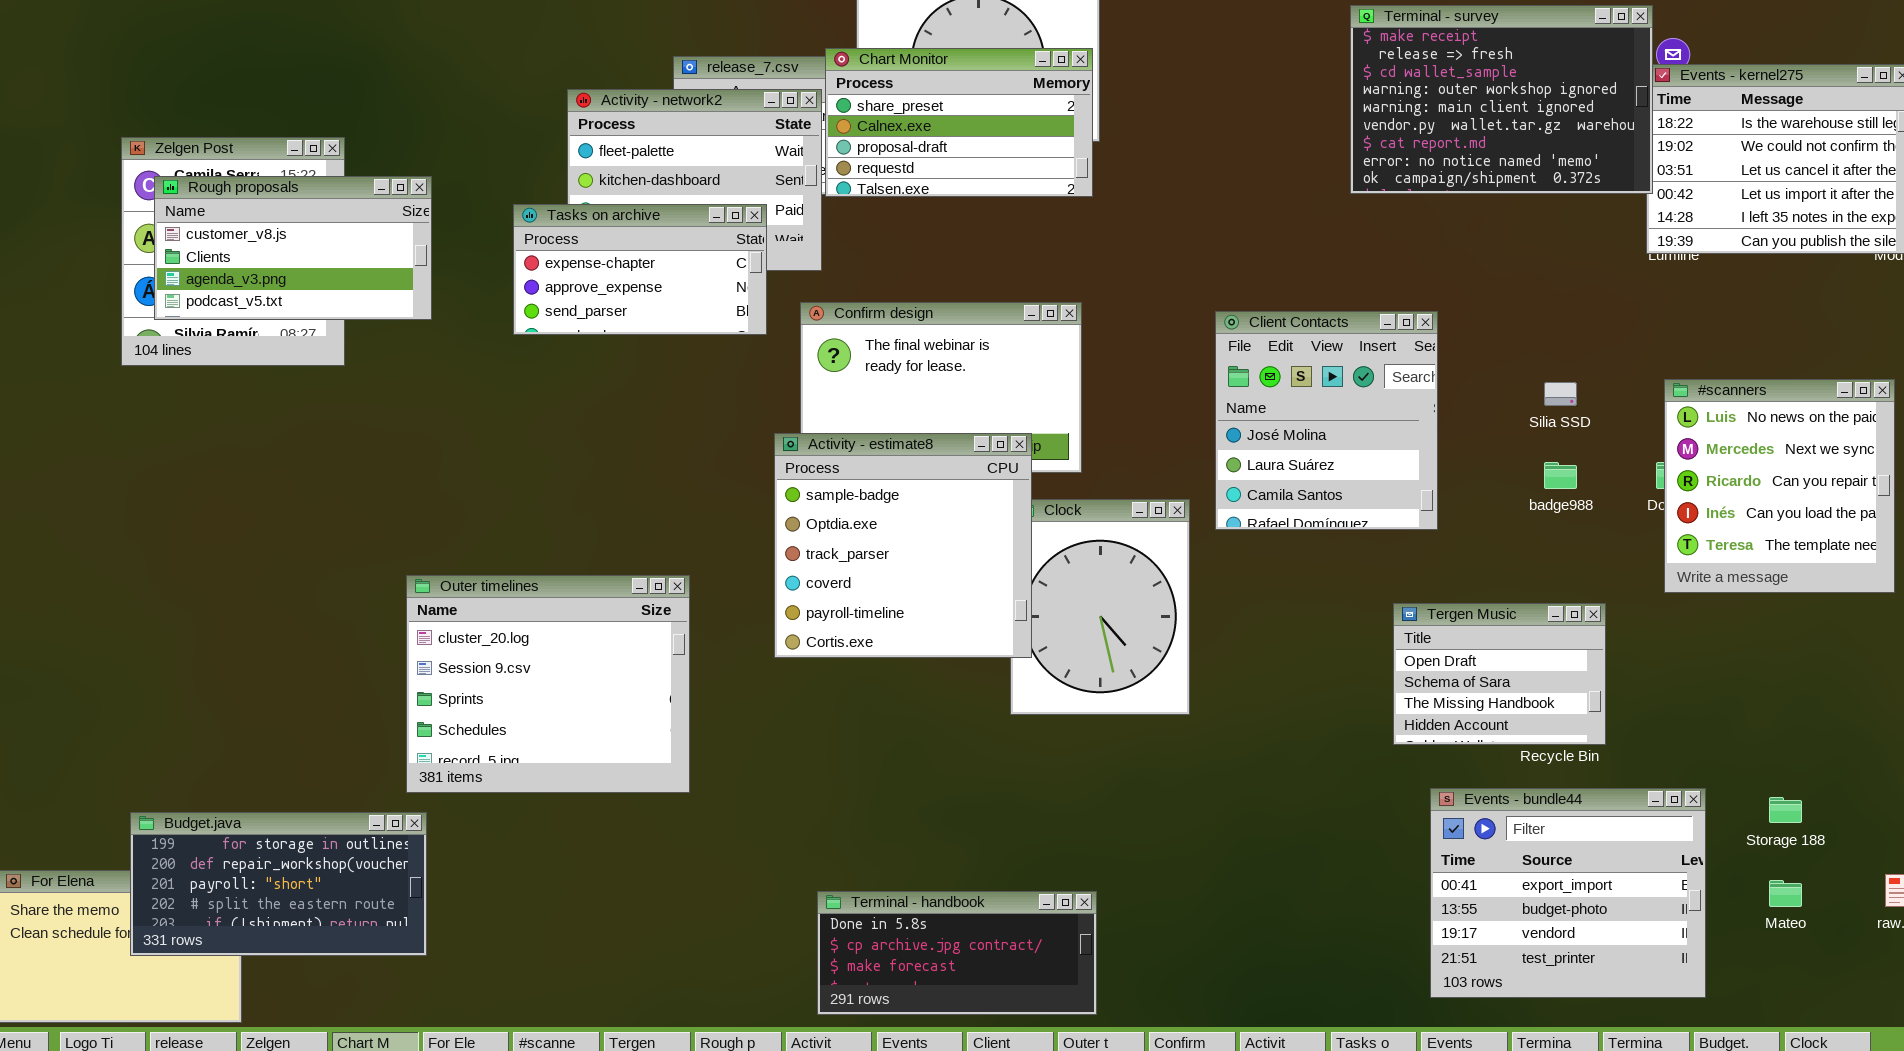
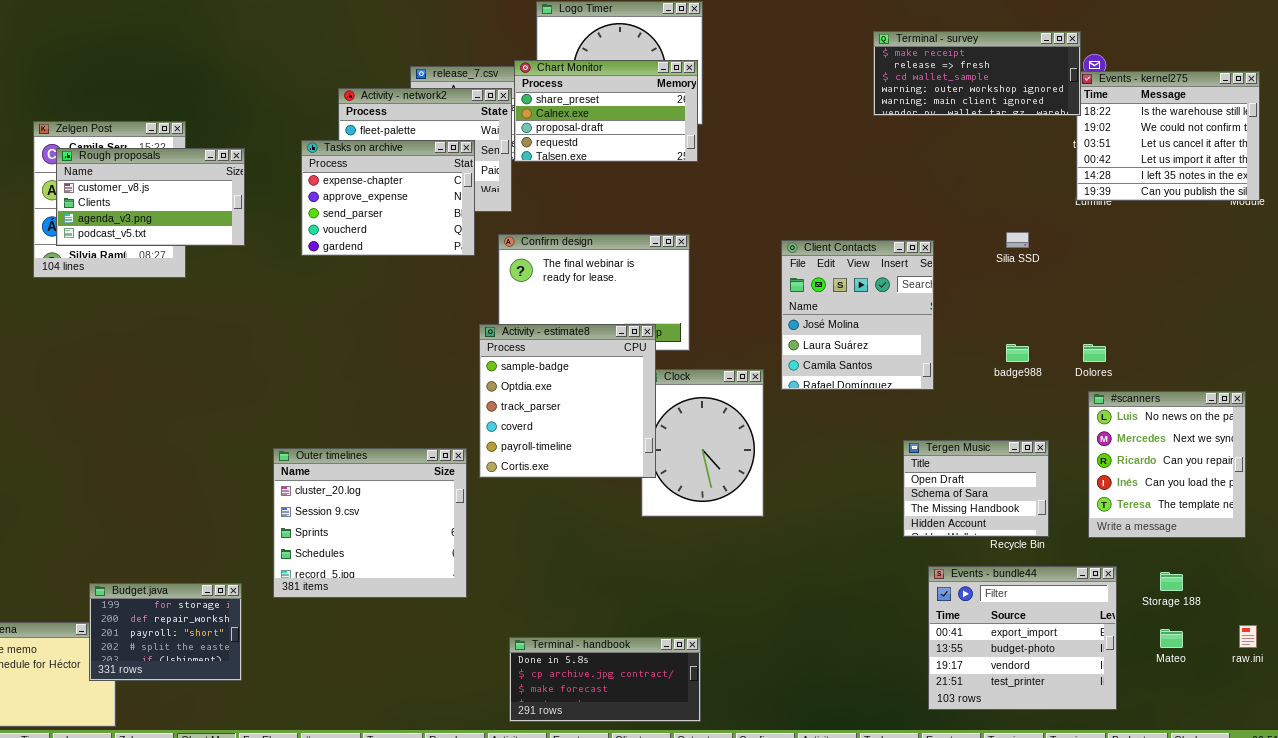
Terminal - survey: [1350,5,1653,194] -> [873,31,1081,116], resized
Tasks on archive: [513,204,767,335] -> [301,140,475,256], resized
#scanners: [1664,379,1895,593] -> [1088,391,1246,538], moved
Silia SSD: [1544,382,1577,406] -> [1006,232,1029,248], moved
Outer timelines: [406,575,690,793] -> [273,448,467,598], moved
Budget.java: [130,812,427,956] -> [89,583,242,681], resized

